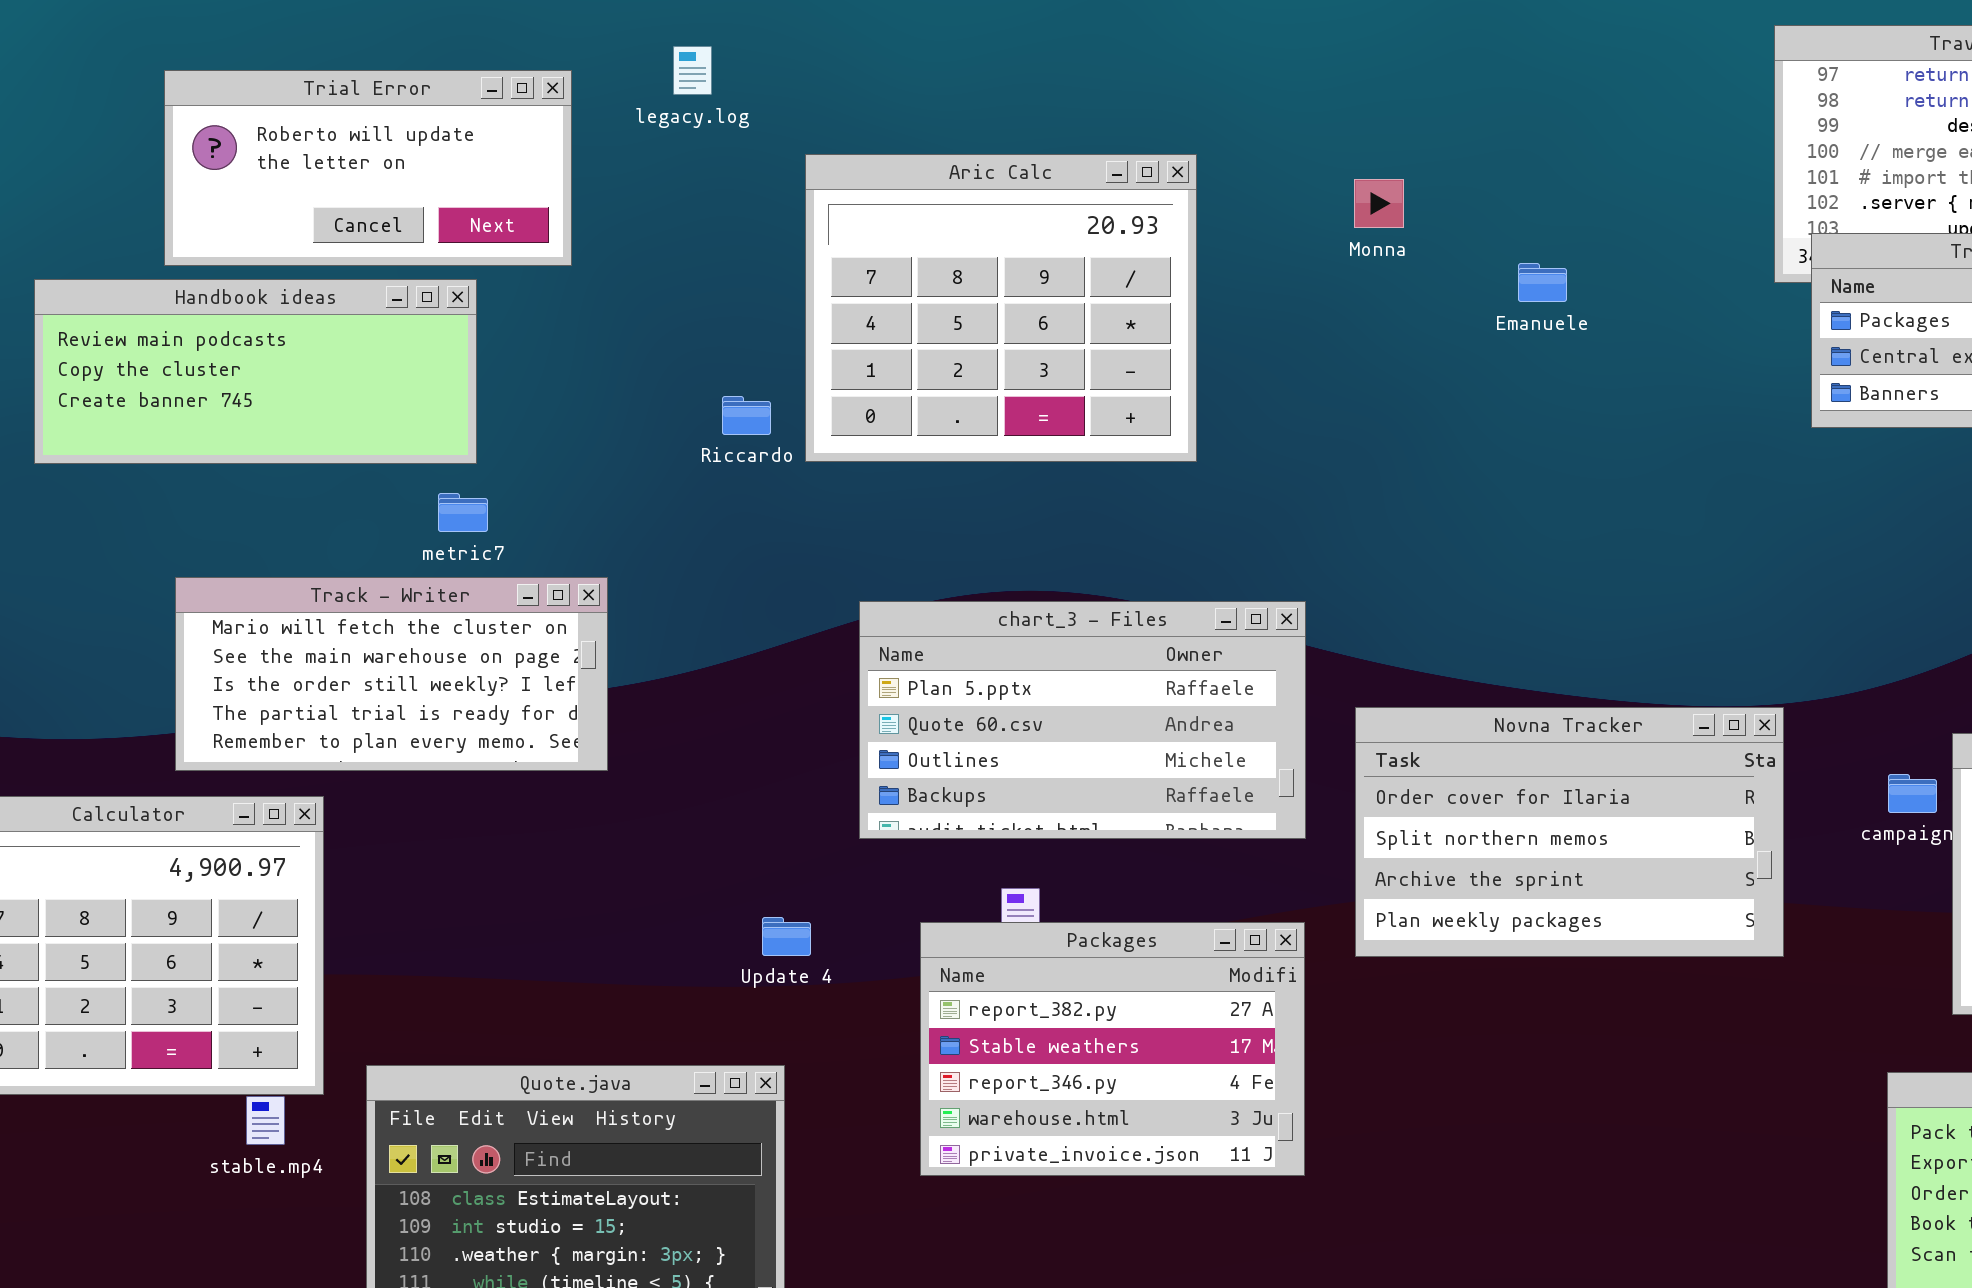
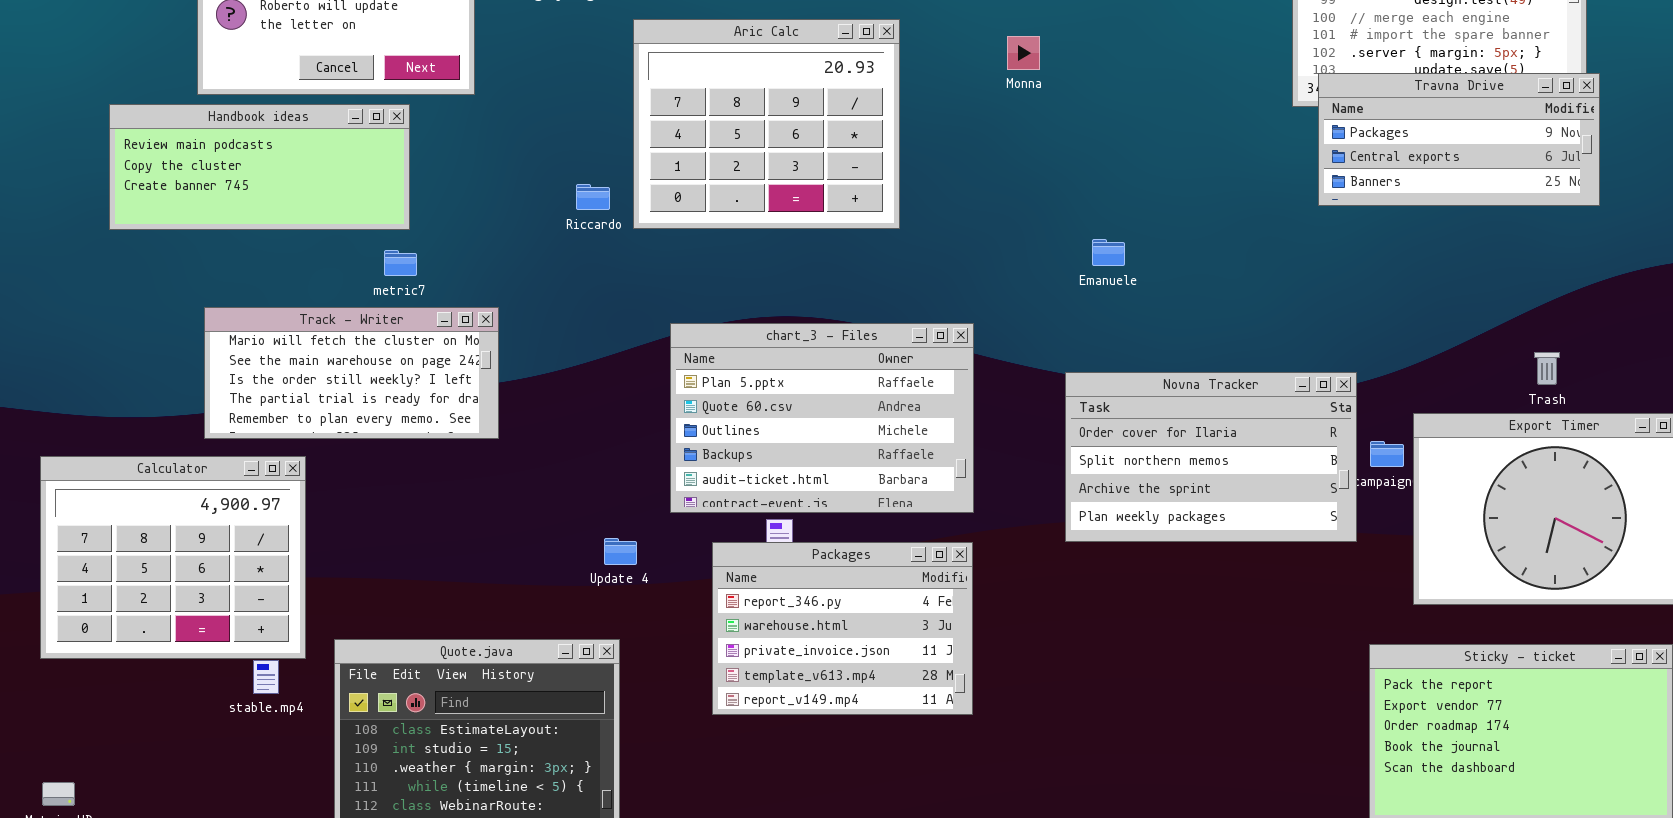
Emanuele: [1518,263,1567,302] -> [1092,239,1125,266], moved
chart_3 - Files: [859,601,1306,839] -> [670,323,974,513], resized
Novna Tracker: [1355,707,1784,957] -> [1065,372,1357,542], moved
Packages: [920,922,1305,1176] -> [712,542,973,715], scrolled down 2 rows

